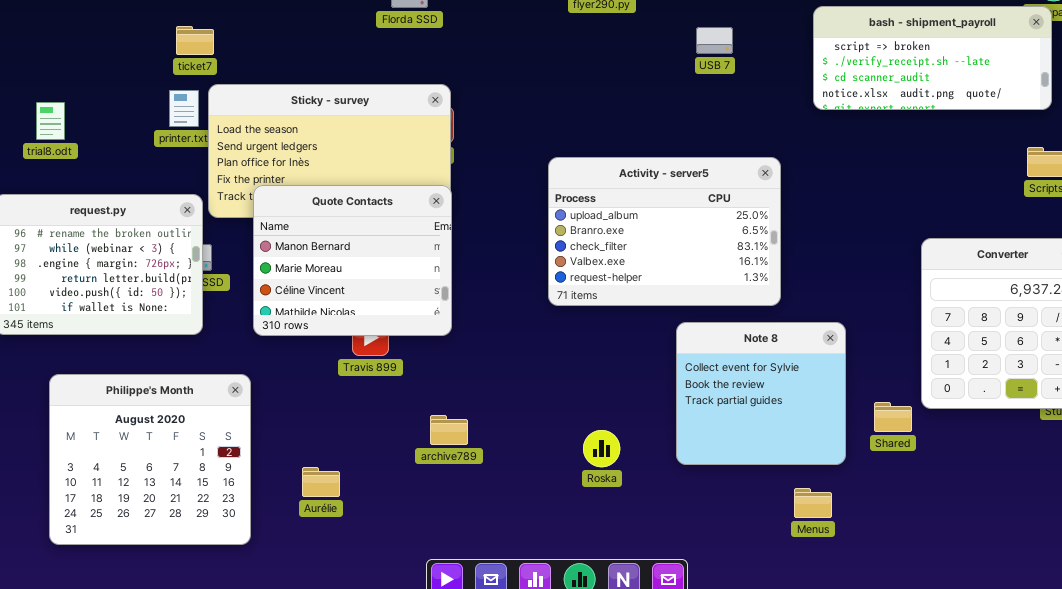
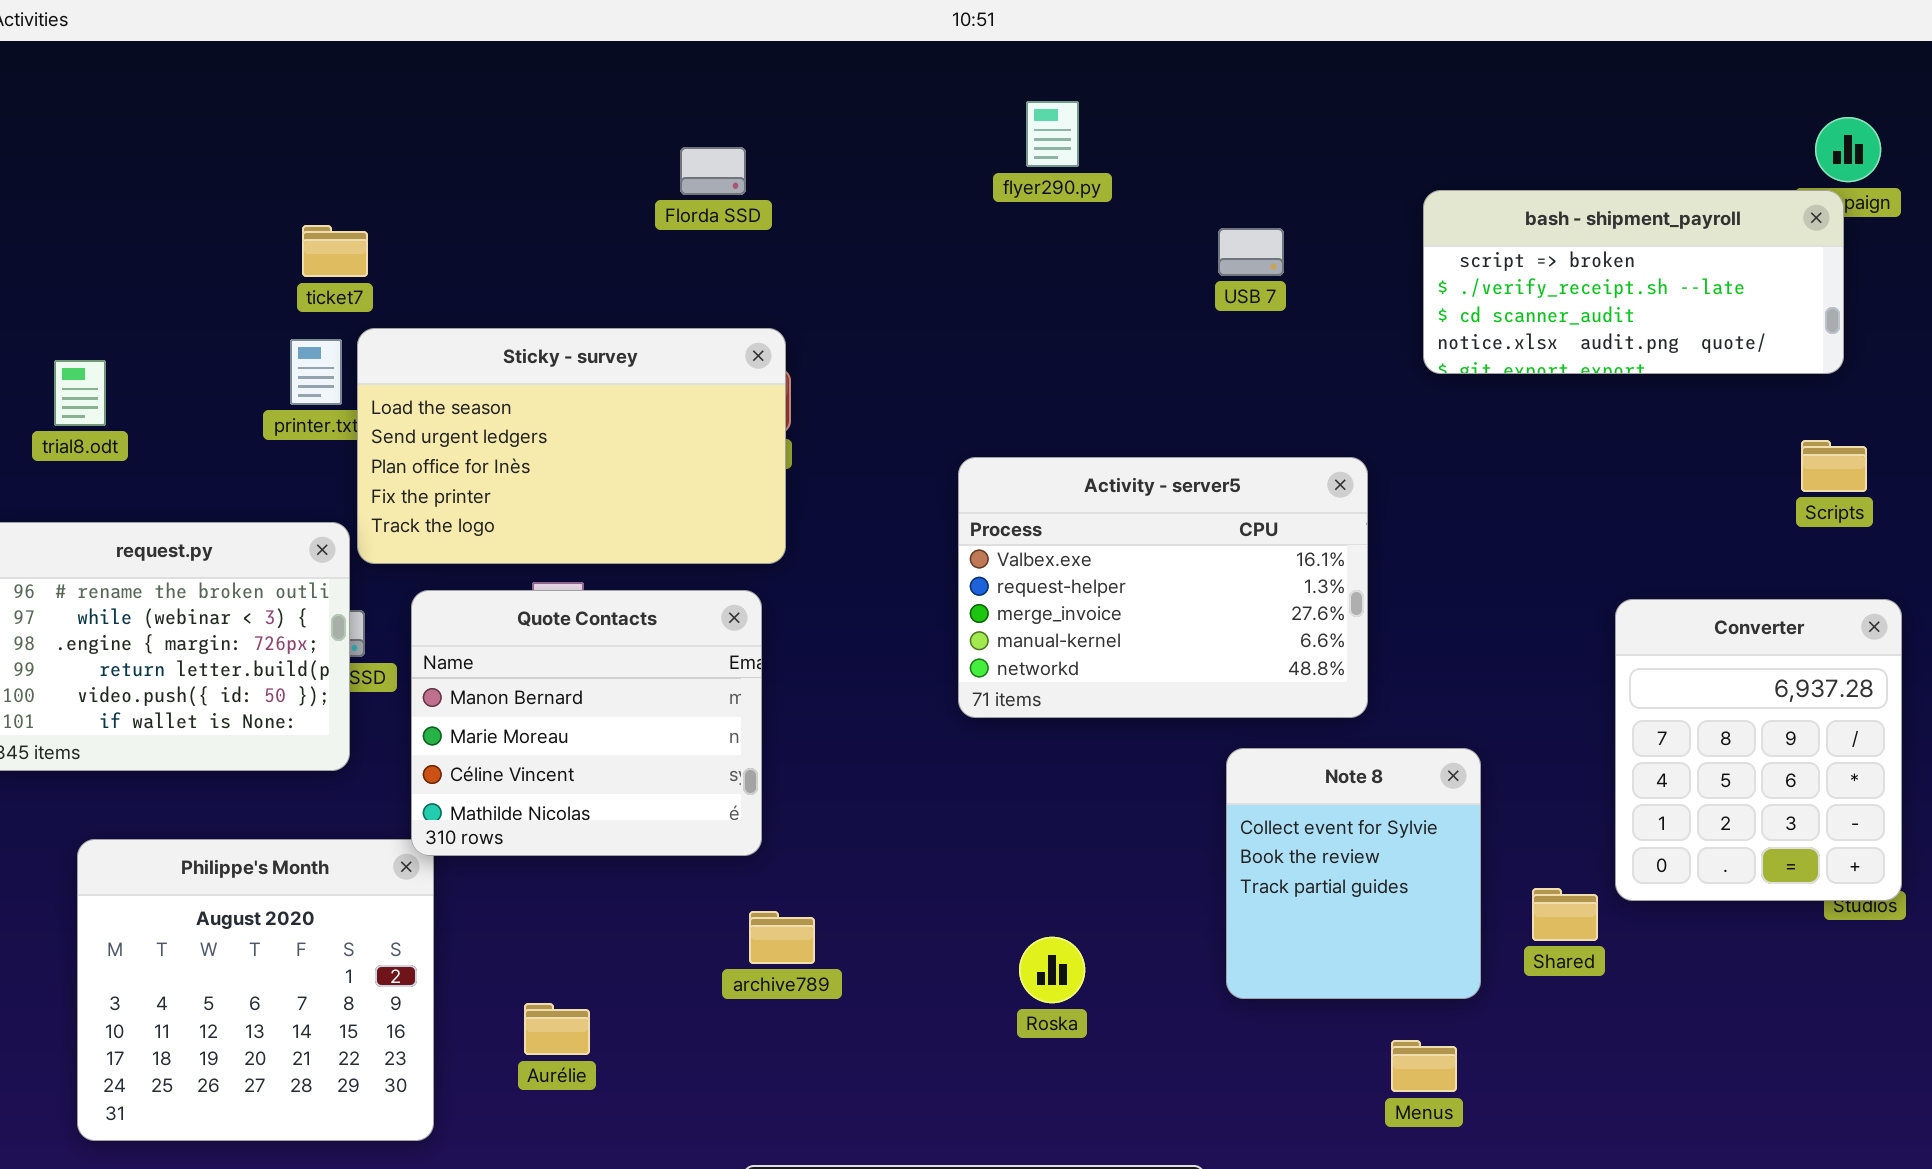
Activity - server5: [548,157,781,306] -> [958,457,1368,718], scrolled down 3 rows
Quote Contacts: [253,185,452,336] -> [411,590,762,856], moved
Note 8: [676,322,846,465] -> [1226,748,1481,999], resized

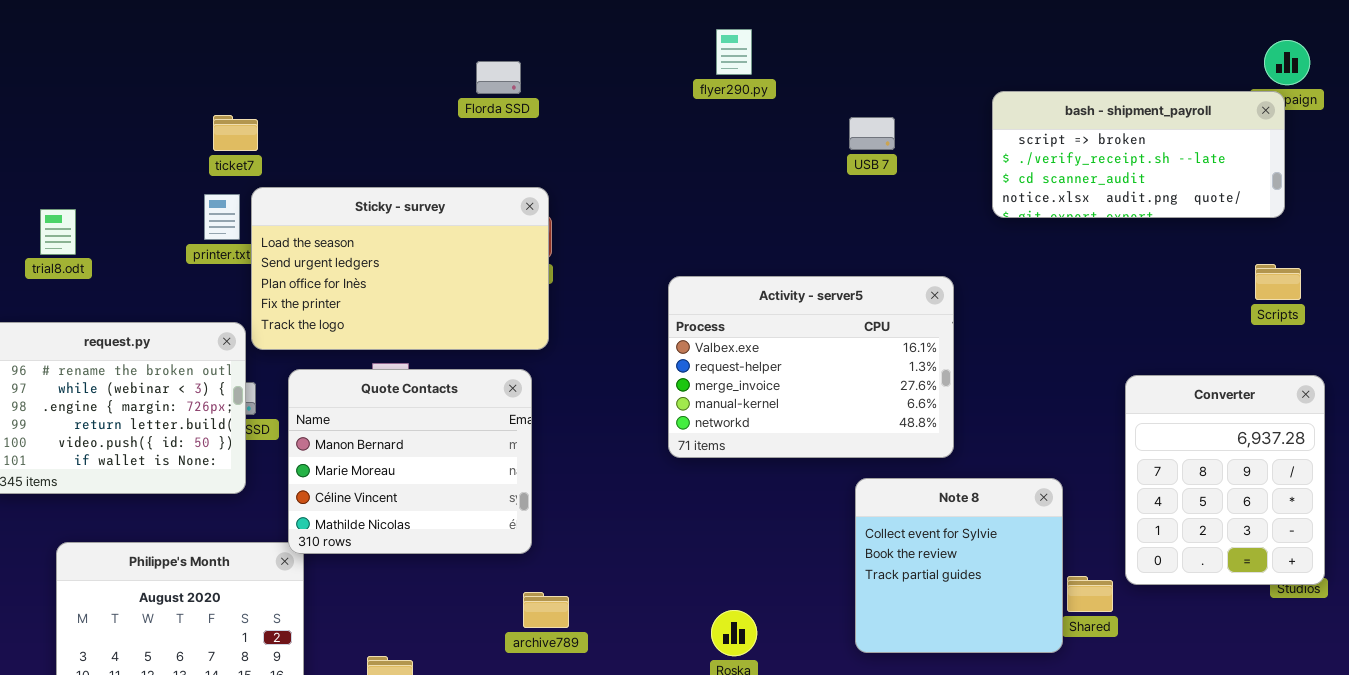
Note 8: [1226,748,1481,999] -> [855,478,1063,653], resized

